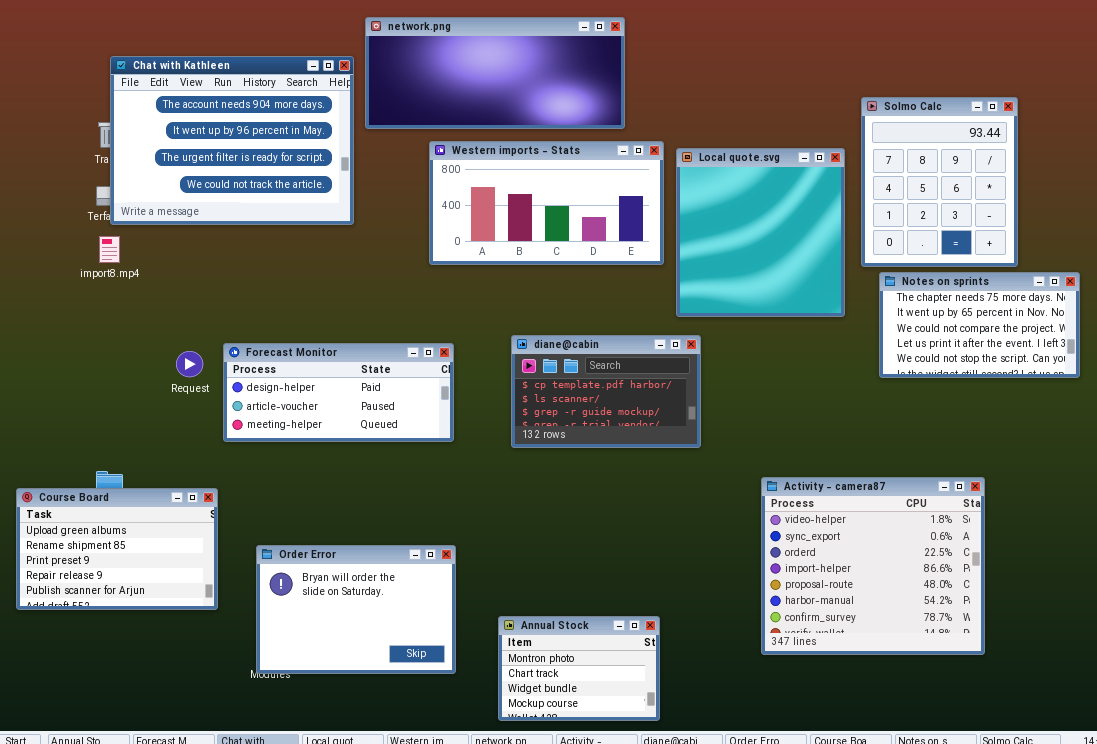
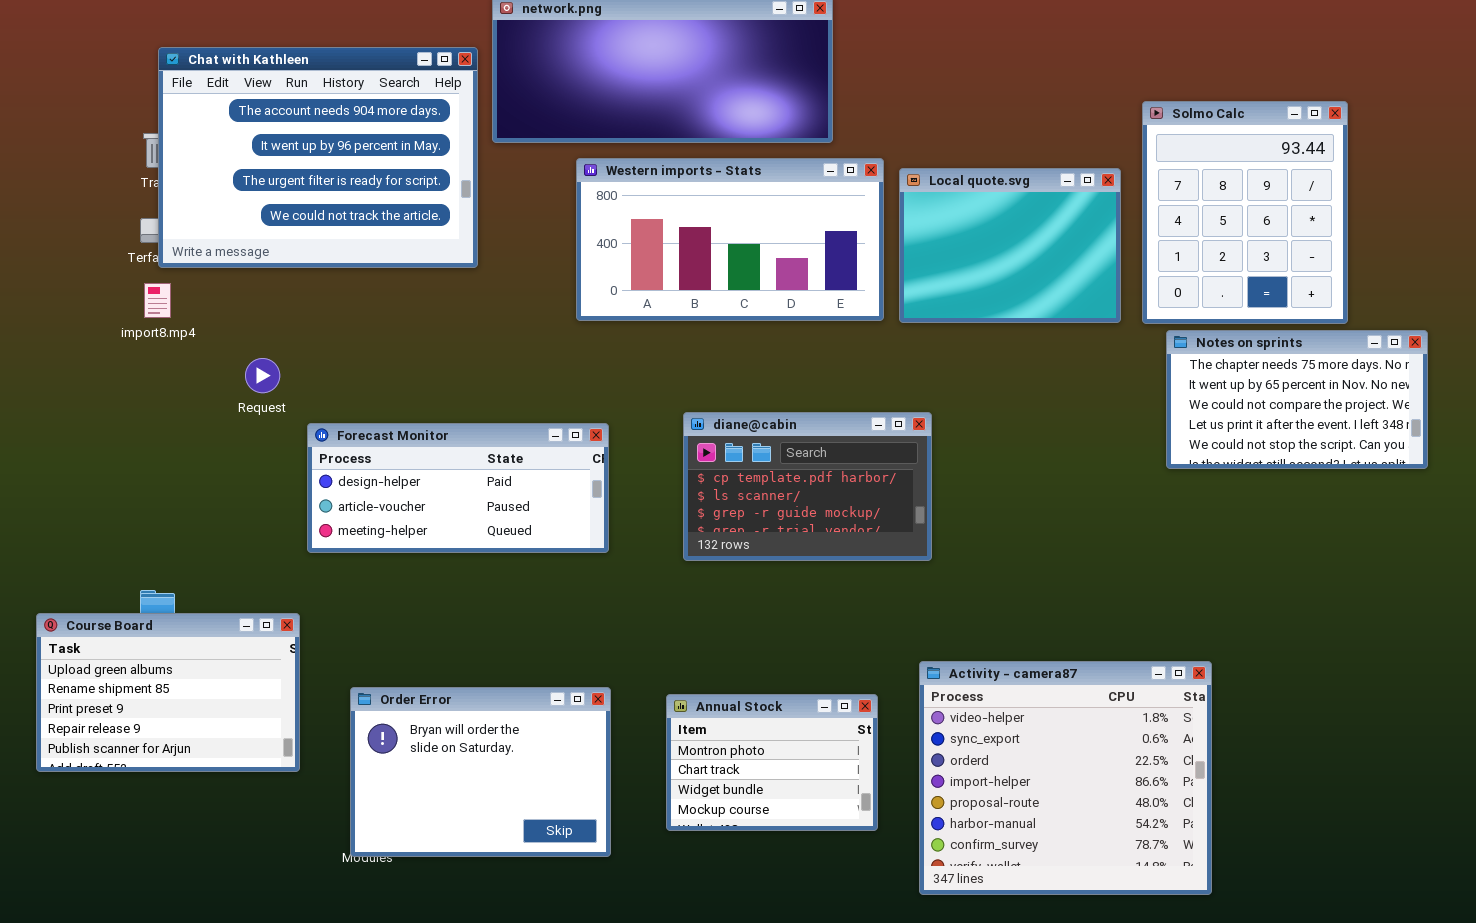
Local quote.svg: [676,148,845,317] -> [899,168,1121,323], resized
Request: [176,351,203,377] -> [245,358,280,393], moved
Activity - camera87: [761,477,985,655] -> [919,661,1212,895], moved
Annual Stock: [498,616,660,721] -> [666,694,878,831], moved

